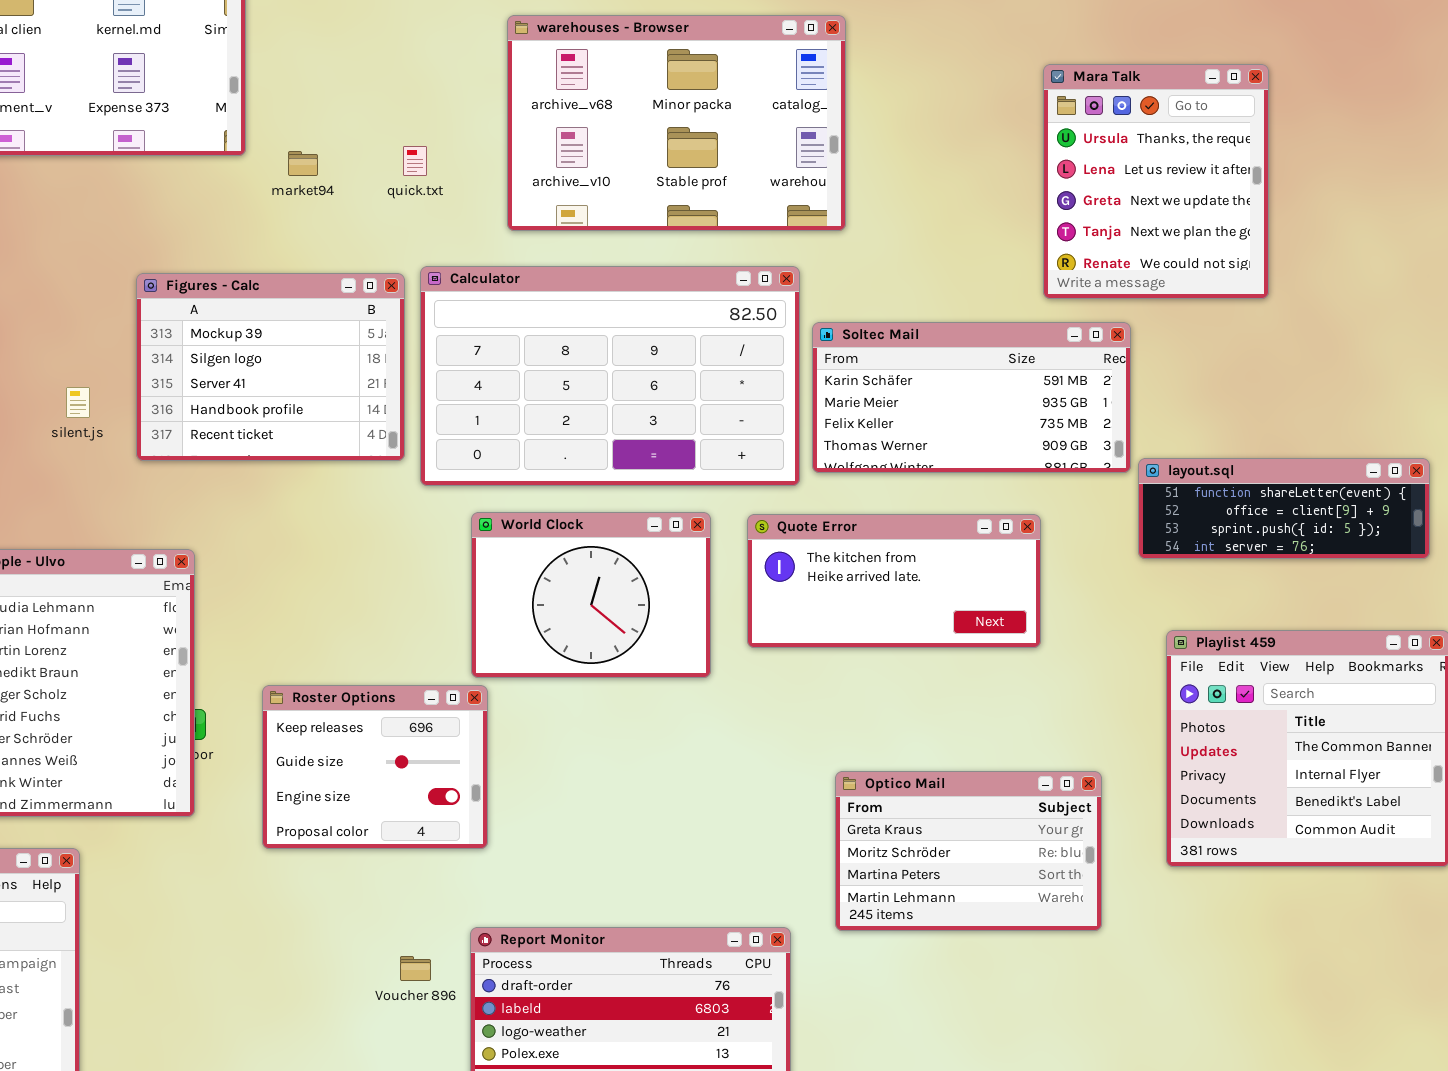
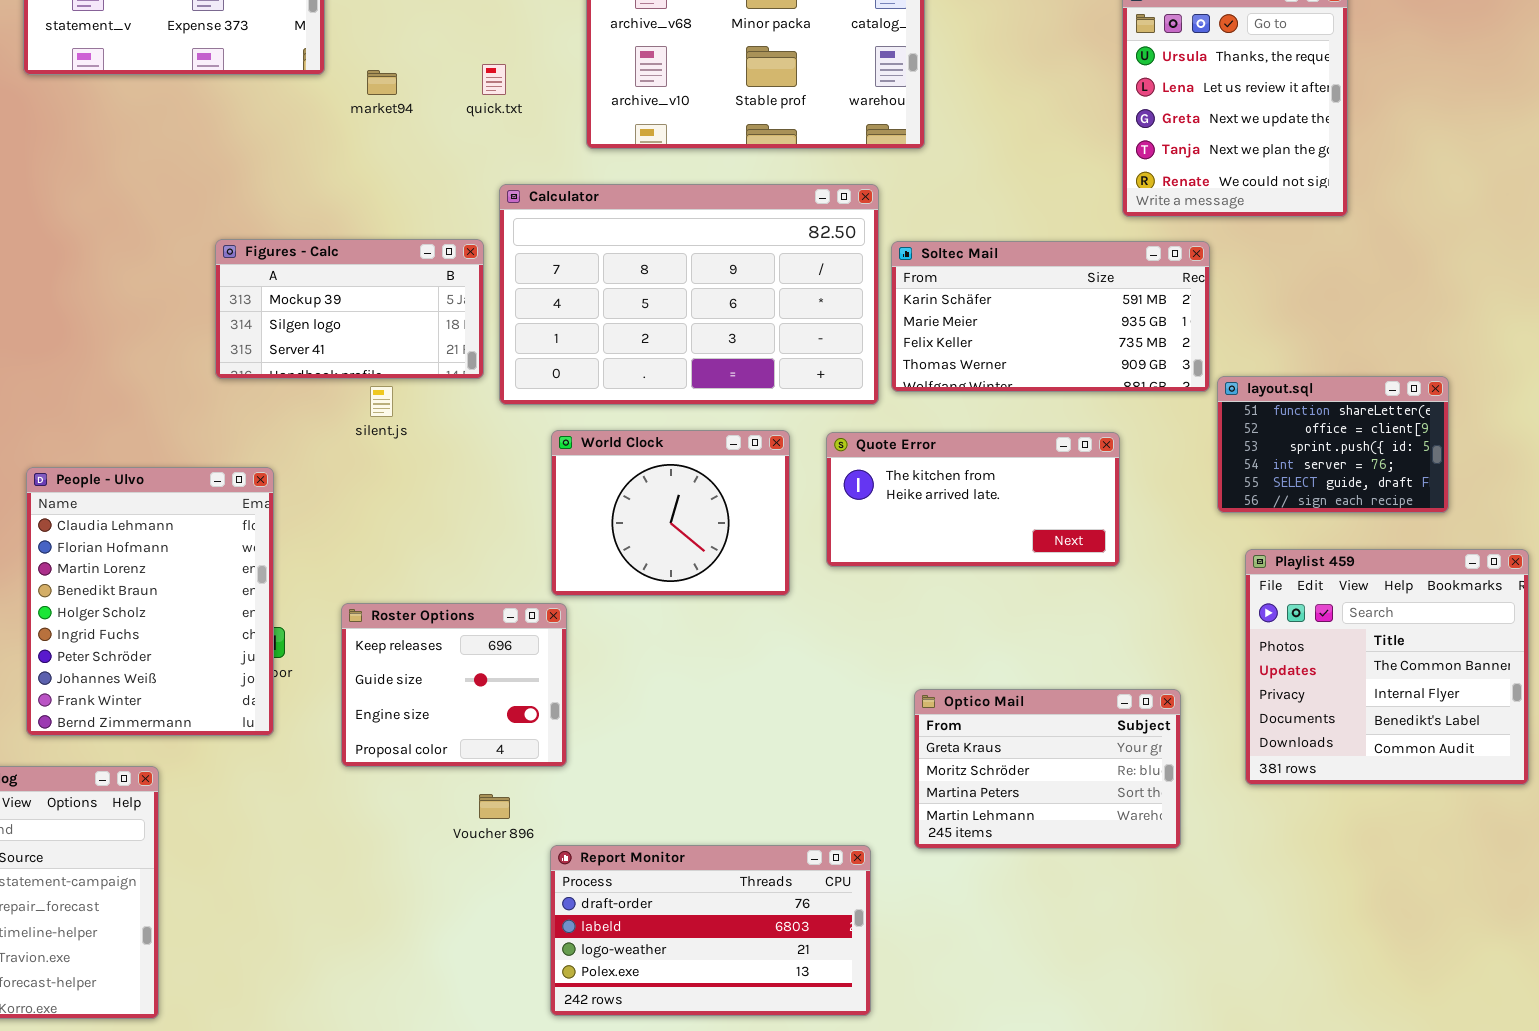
Figures - Calc: [136,273,405,461] -> [215,239,484,379], resized
silent.js: [66,387,90,418] -> [370,386,393,417], moved
layout.sql: [1138,458,1430,559] -> [1217,376,1449,513], resized
Voucher 896: [400,956,431,981] -> [479,794,510,819], moved

